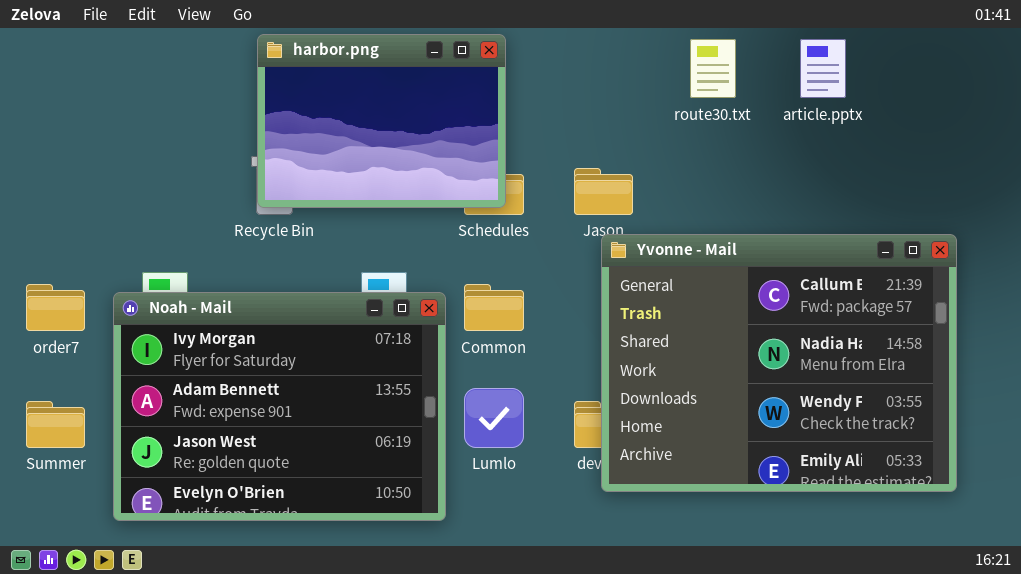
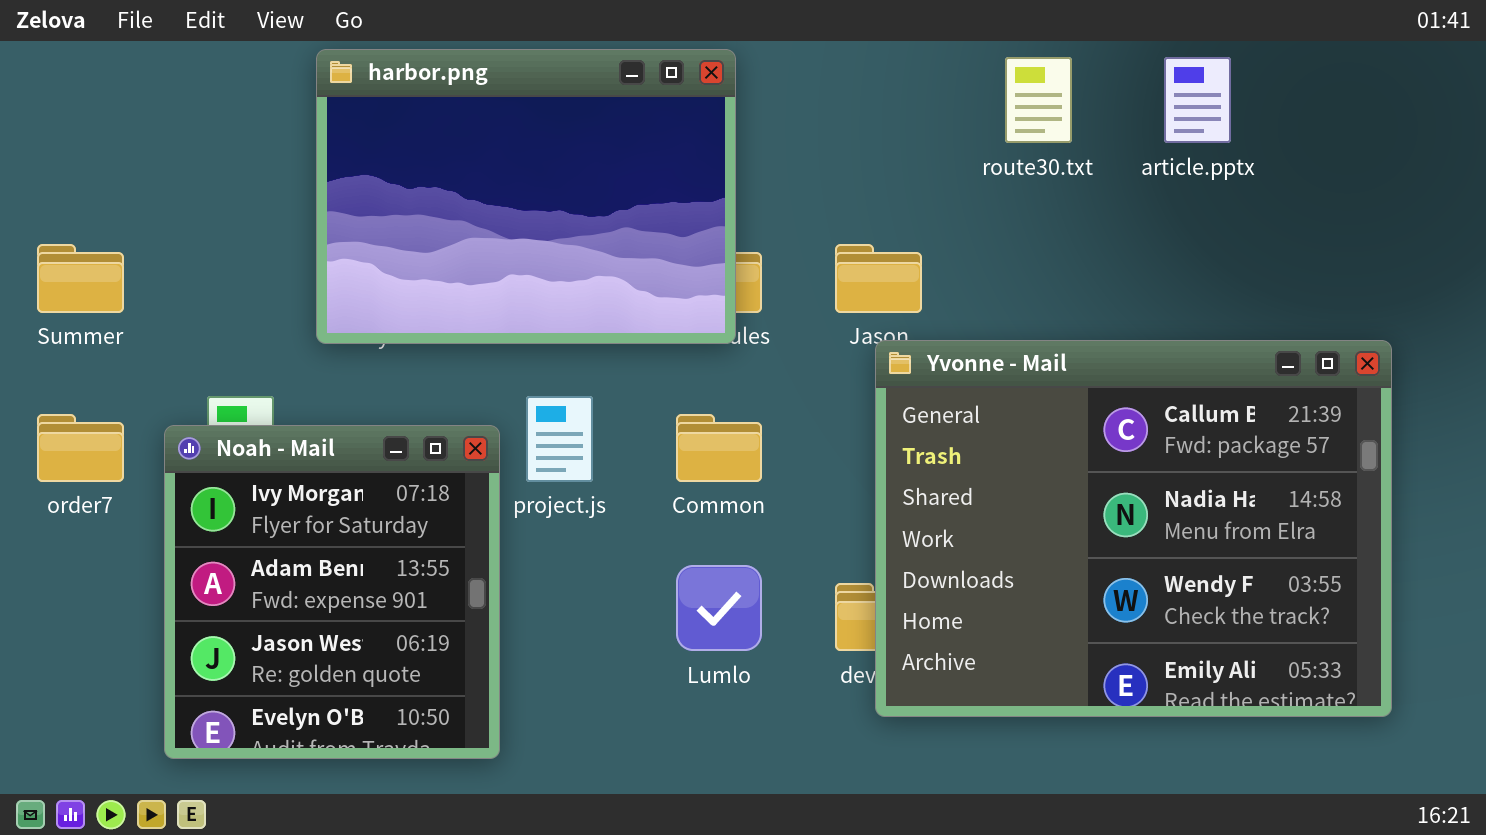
harbor.png: [257,34,506,208] -> [316,49,736,344], resized
Noah - Mail: [113,292,446,521] -> [164,425,500,759], resized
Summer: [26,401,85,448] -> [37,244,124,313], moved

